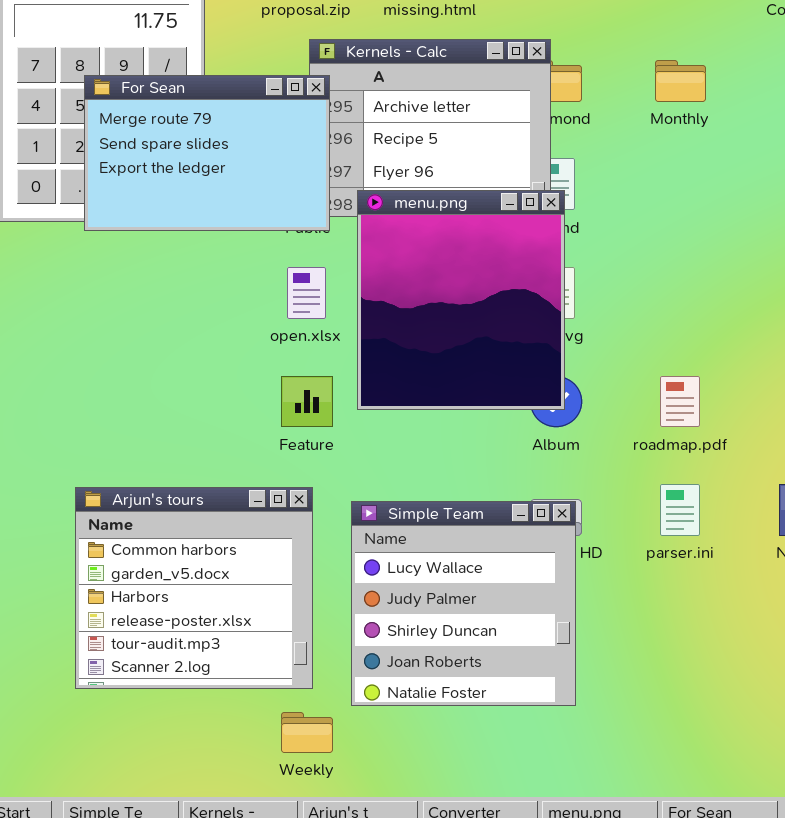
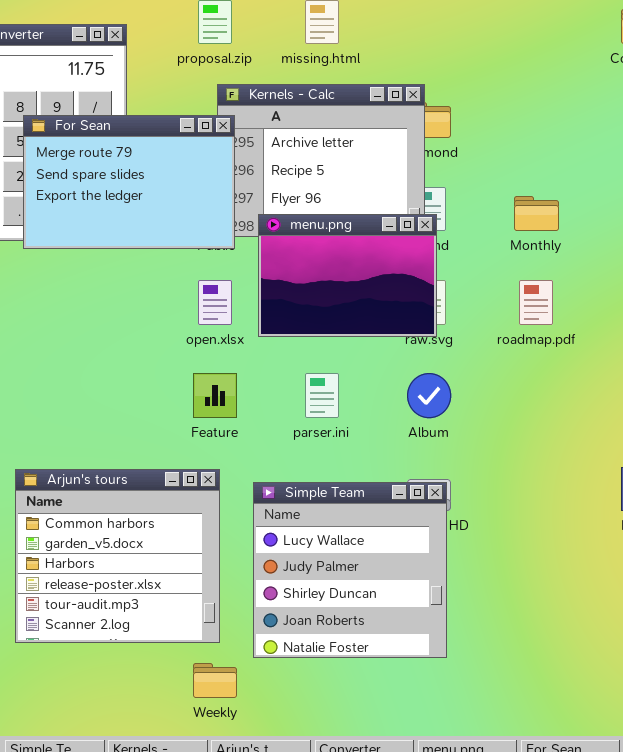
Monthly: [655,60,706,102] -> [514,196,559,231], moved
menu.png: [357,190,565,410] -> [258,214,437,337], resized
roadmap.pdf: [660,376,700,427] -> [519,280,553,325], moved
parser.ini: [660,484,700,536] -> [305,373,339,418], moved

